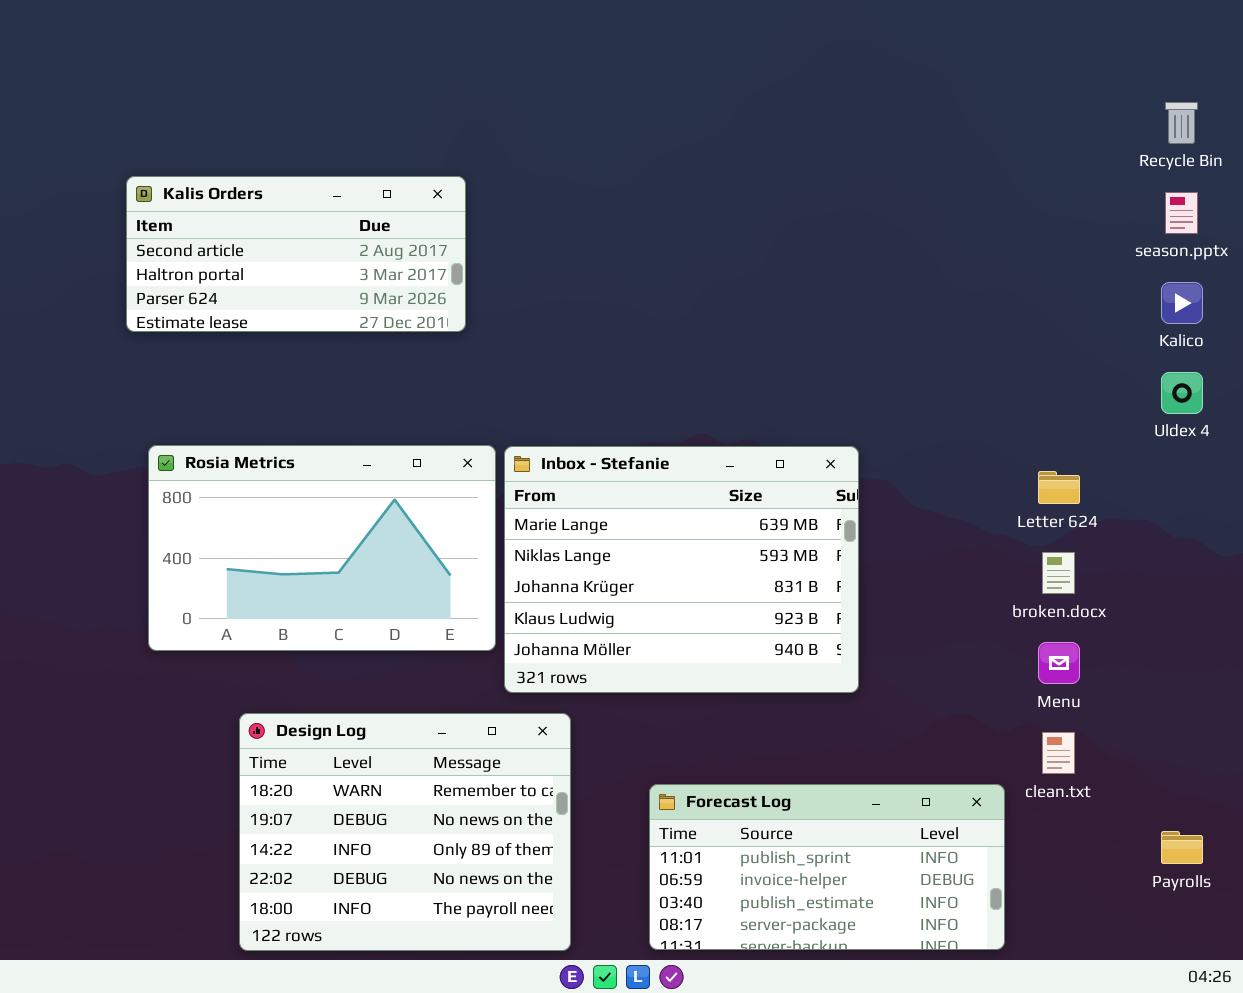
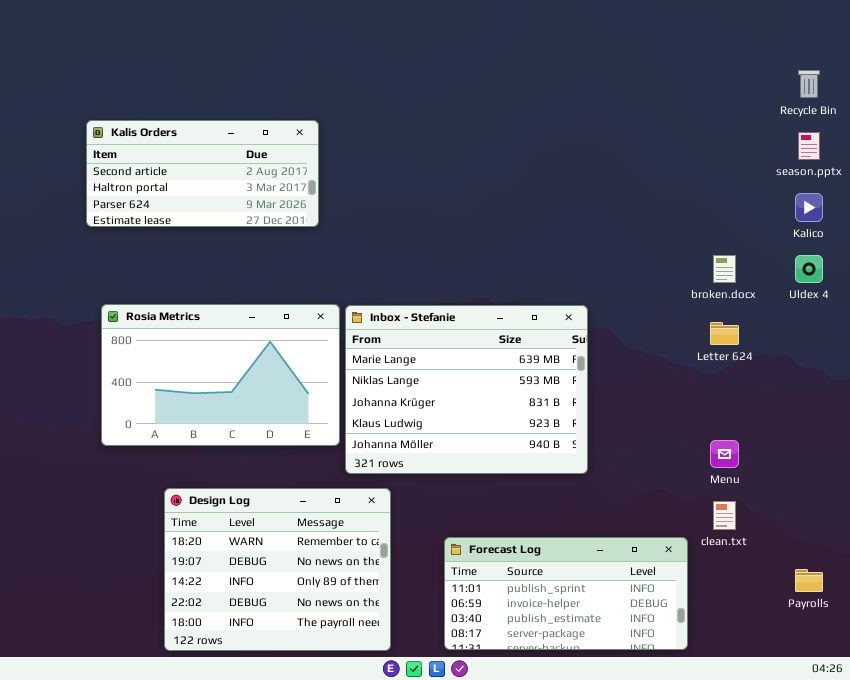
broken.docx: [1042,552,1075,594] -> [713,255,736,283], moved

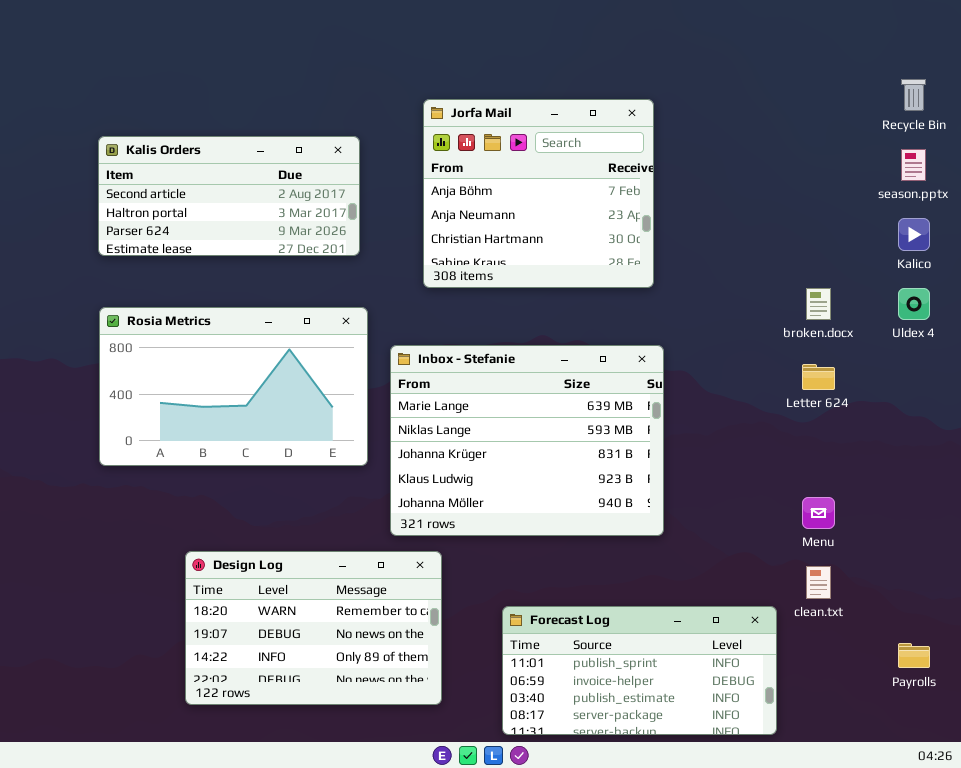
Jorfa Mail: none -> [423,99,654,288], opened
Rosia Metrics: [101,304,340,446] -> [99,307,368,466], moved
Design Log: [164,488,391,651] -> [185,551,442,705], resized

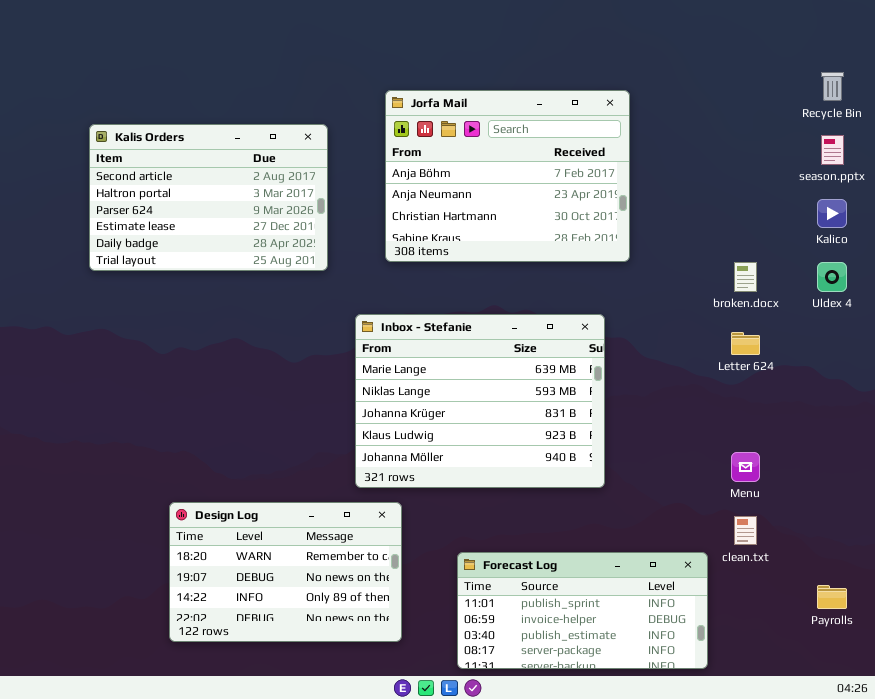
Jorfa Mail: [423,99,654,288] -> [385,90,630,262], resized
Kalis Orders: [98,136,360,256] -> [89,124,328,271], resized
Rosia Metrics: [99,307,368,466] -> none, closed

